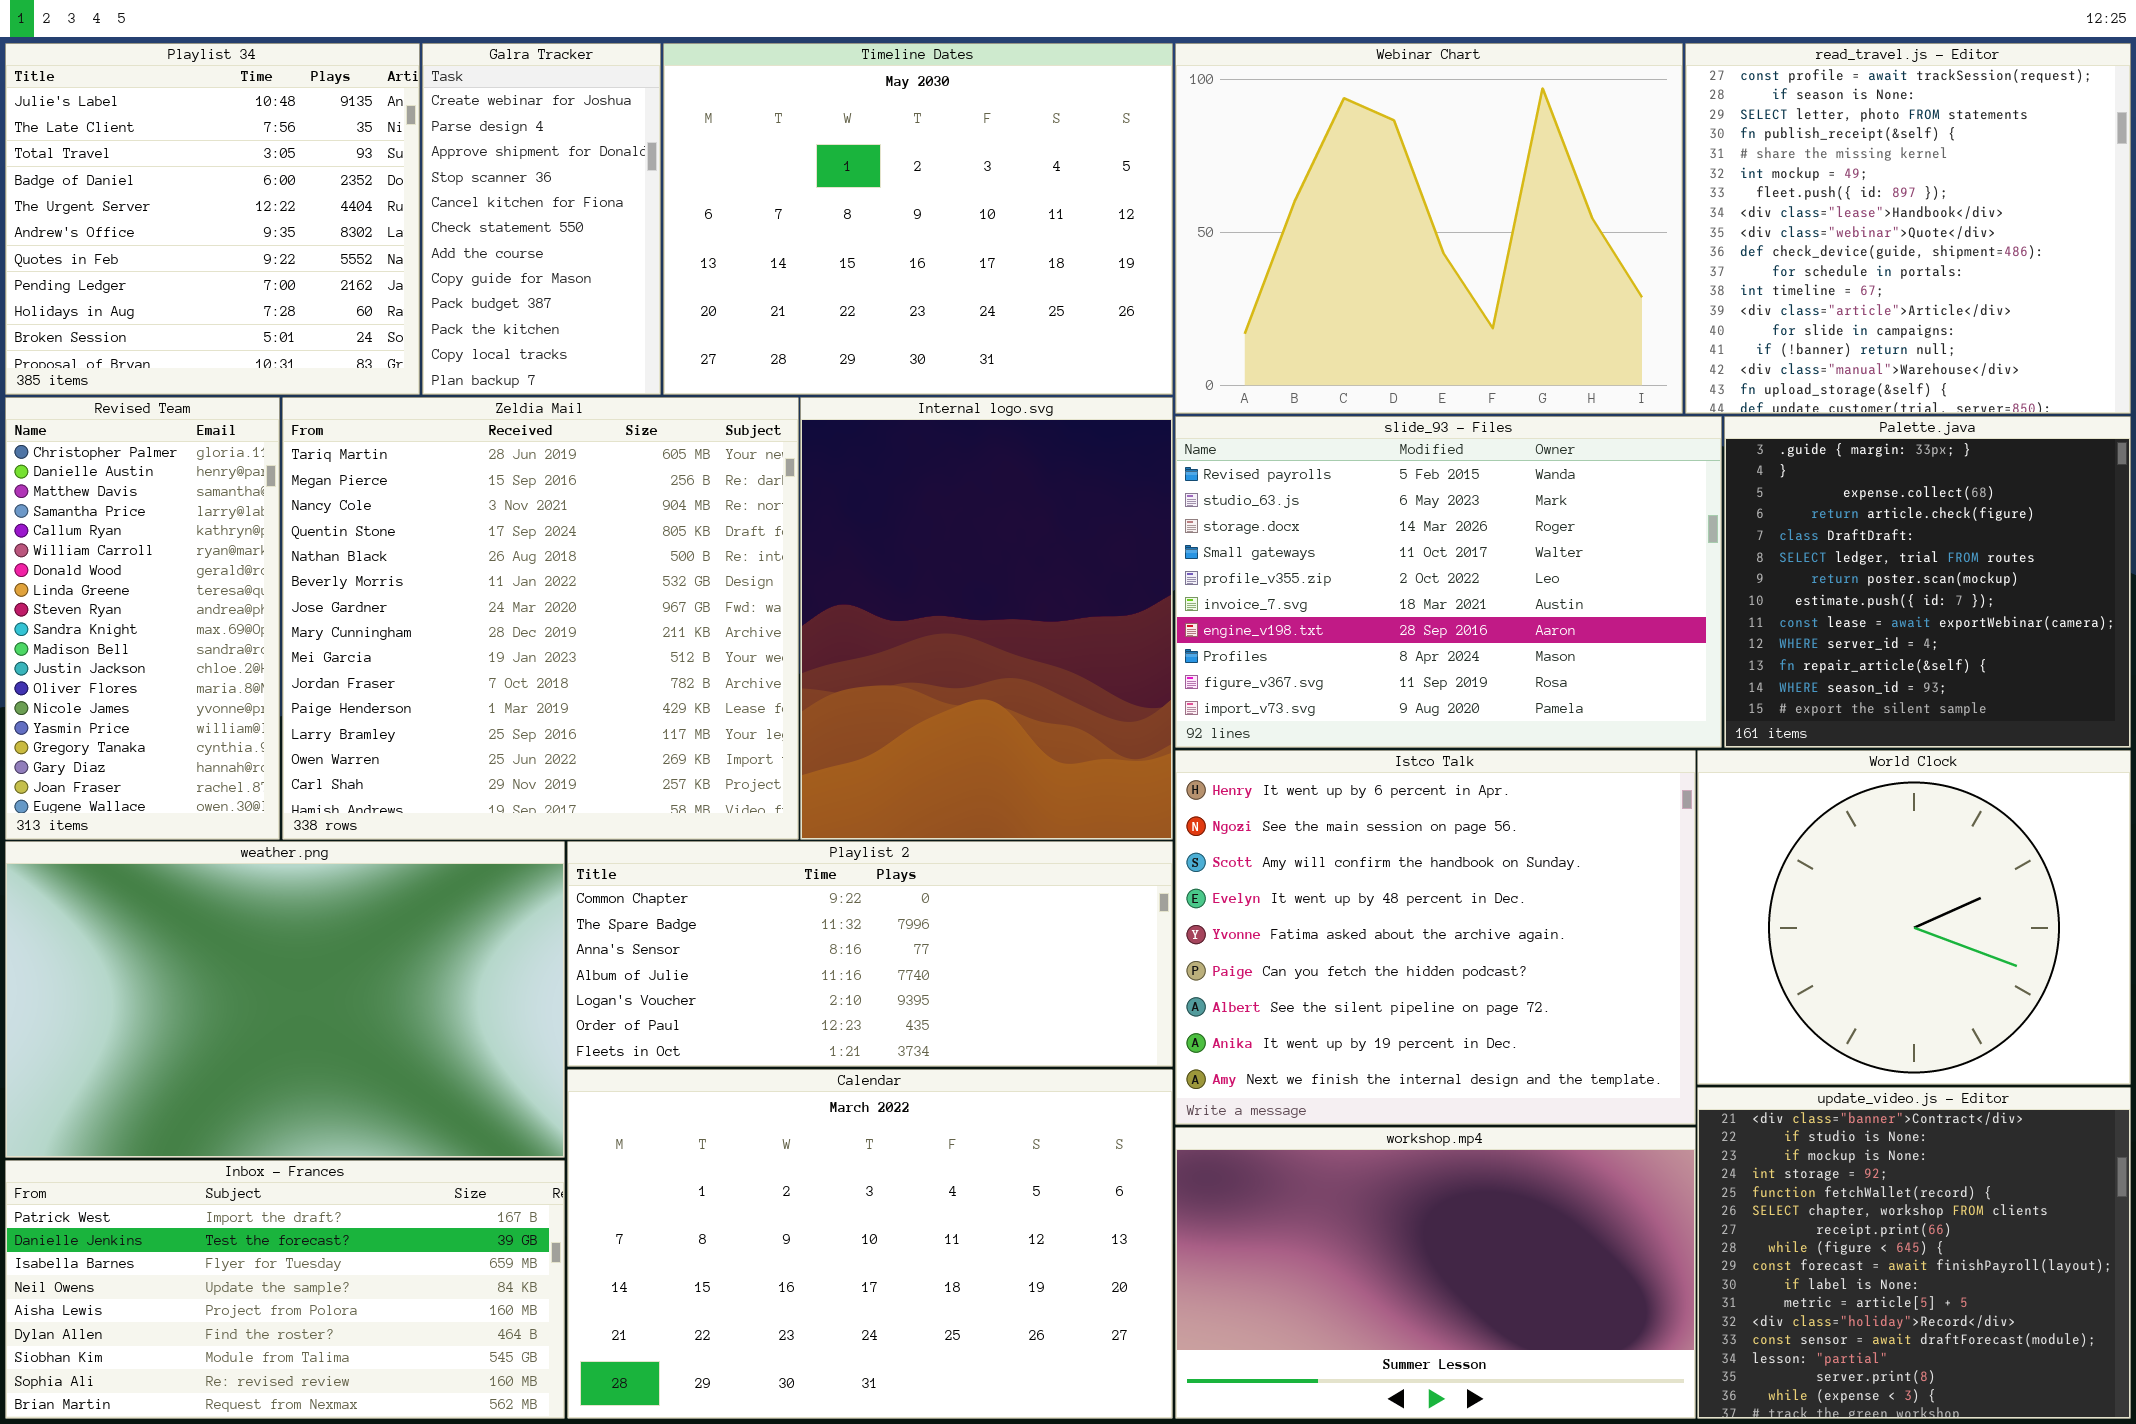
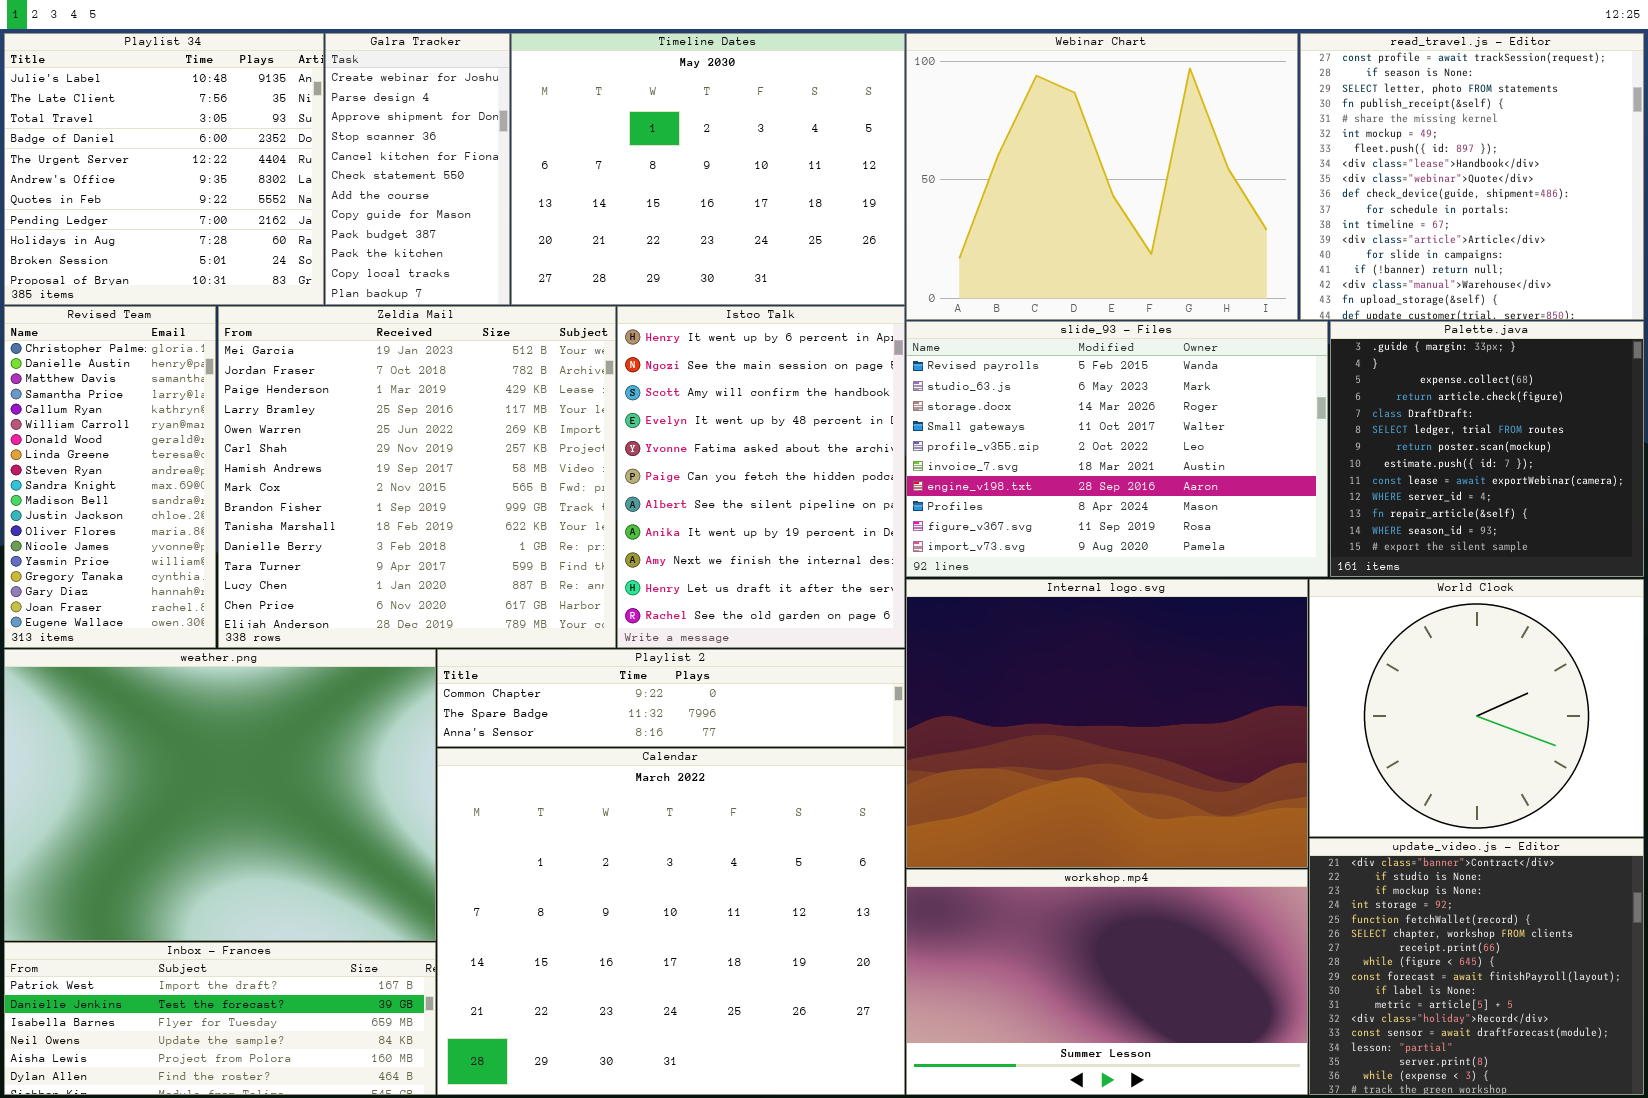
Zeldia Mail: [282,397,799,840] -> [218,306,616,648], scrolled down 8 rows
Internal logo.svg: [800,397,1173,840] -> [906,579,1308,868], moved, resized
Istco Talk: [1175,750,1696,1125] -> [617,306,905,648], moved, resized
weather.png: [5,841,565,1158] -> [4,649,436,941], resized
Playlist 2: [567,841,1173,1067] -> [437,649,905,747], resized
Calendar: [567,1069,1173,1419] -> [437,748,905,1095], resized
Inbox - Frances: [5,1160,565,1419] -> [4,942,436,1095], resized

